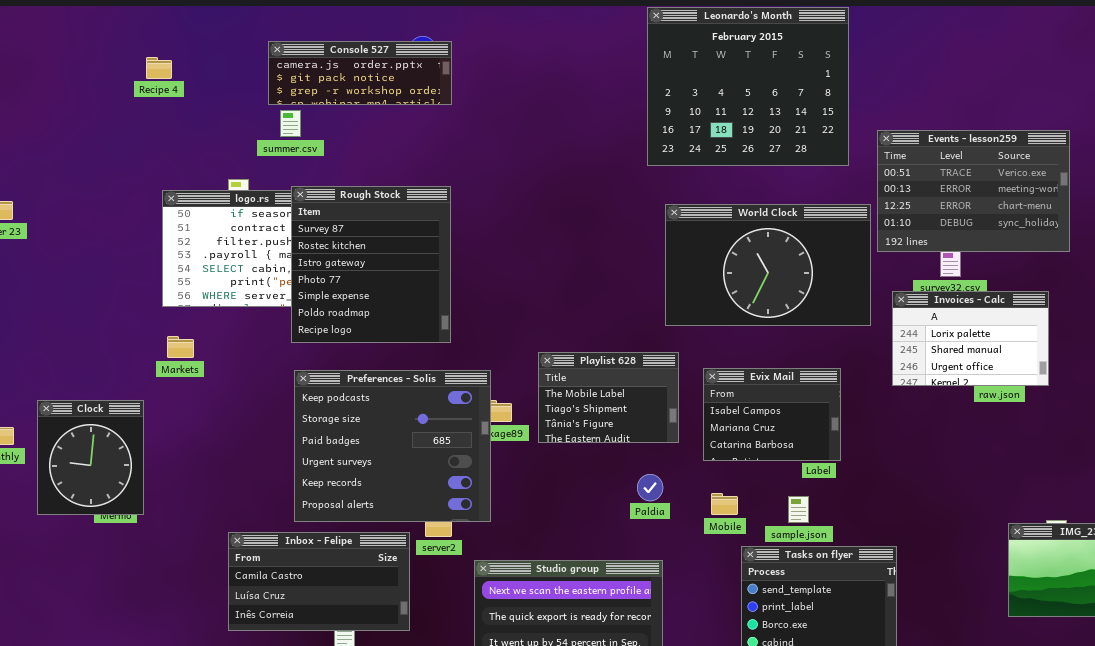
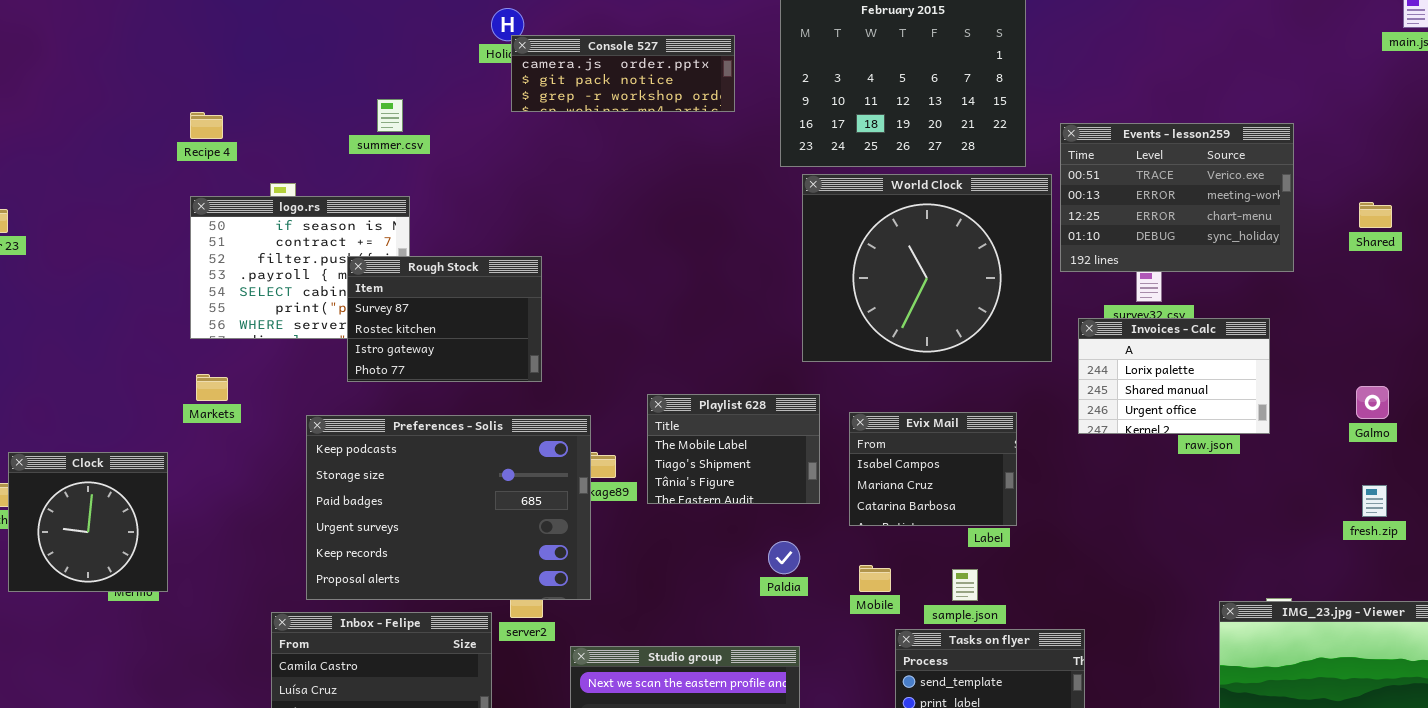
Console 527: [268,41,452,105] -> [511,35,735,112], moved
Recipe 4: [146,57,172,79] -> [190,112,223,139], moved
summer.csv: [280,110,301,137] -> [377,99,403,132], moved
Rough Stock: [291,186,451,343] -> [347,256,542,382], resized
World Clock: [665,204,871,326] -> [802,174,1052,362], resized
Preferences - Solis: [294,370,491,522] -> [306,415,591,600], resized
Clock: [37,400,144,515] -> [8,452,168,592], resized

